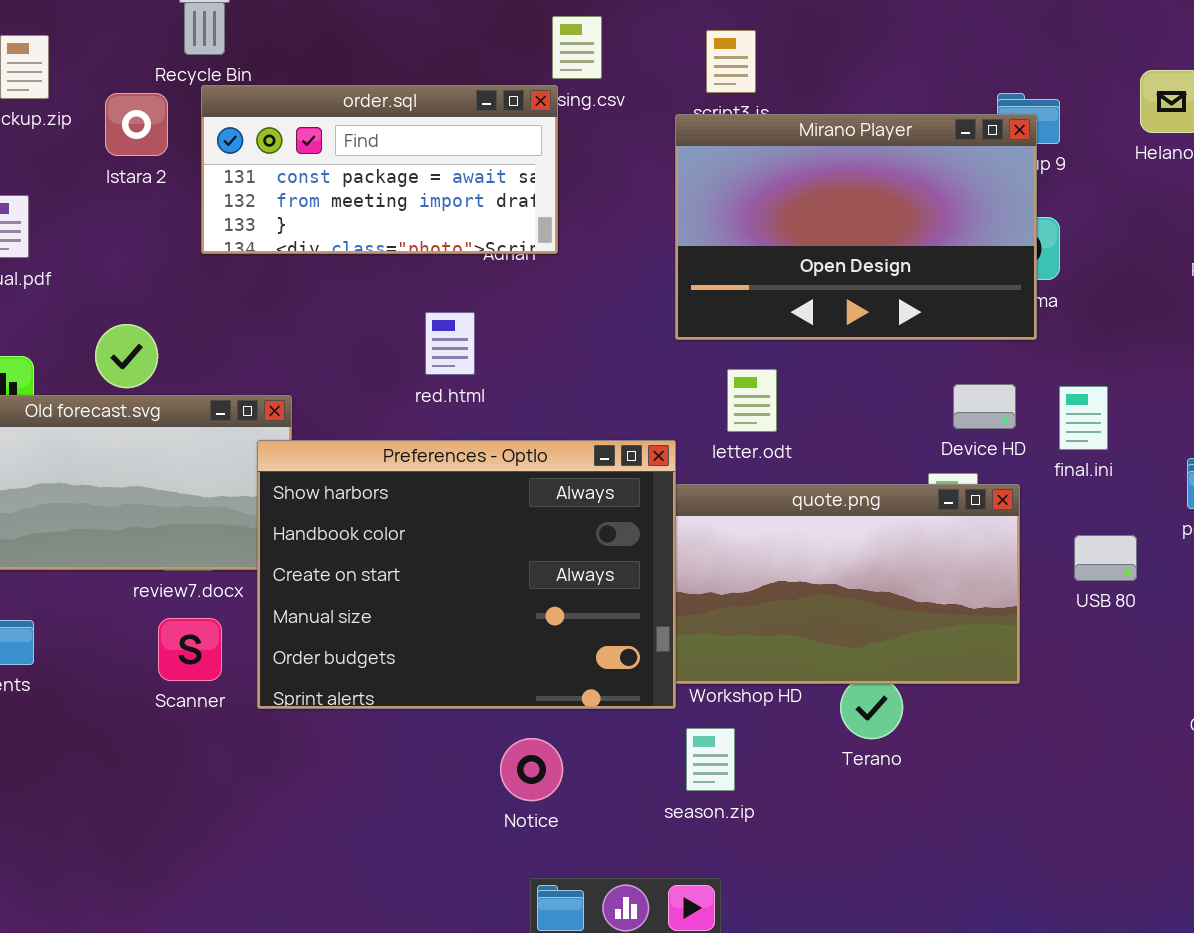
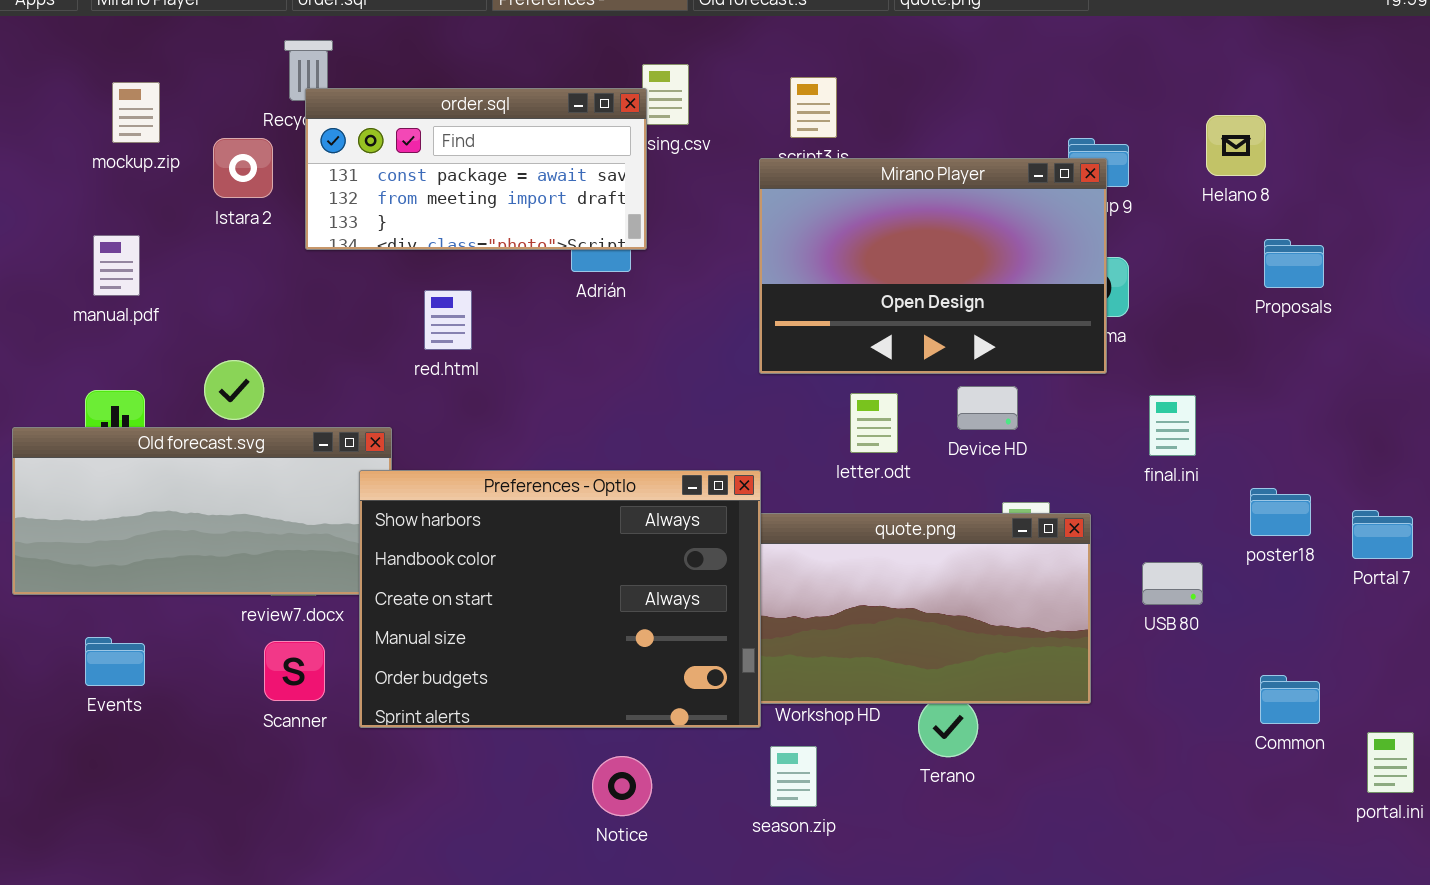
order.sql: [201,85,558,254] -> [305,88,647,250], moved
red.html: [425,312,475,375] -> [424,290,472,350], moved
letter.odt: [727,369,777,432] -> [850,393,898,453], moved
Device HD: [953,384,1016,429] -> [957,386,1018,430], moved
final.ini: [1059,386,1108,450] -> [1149,395,1196,456], moved

